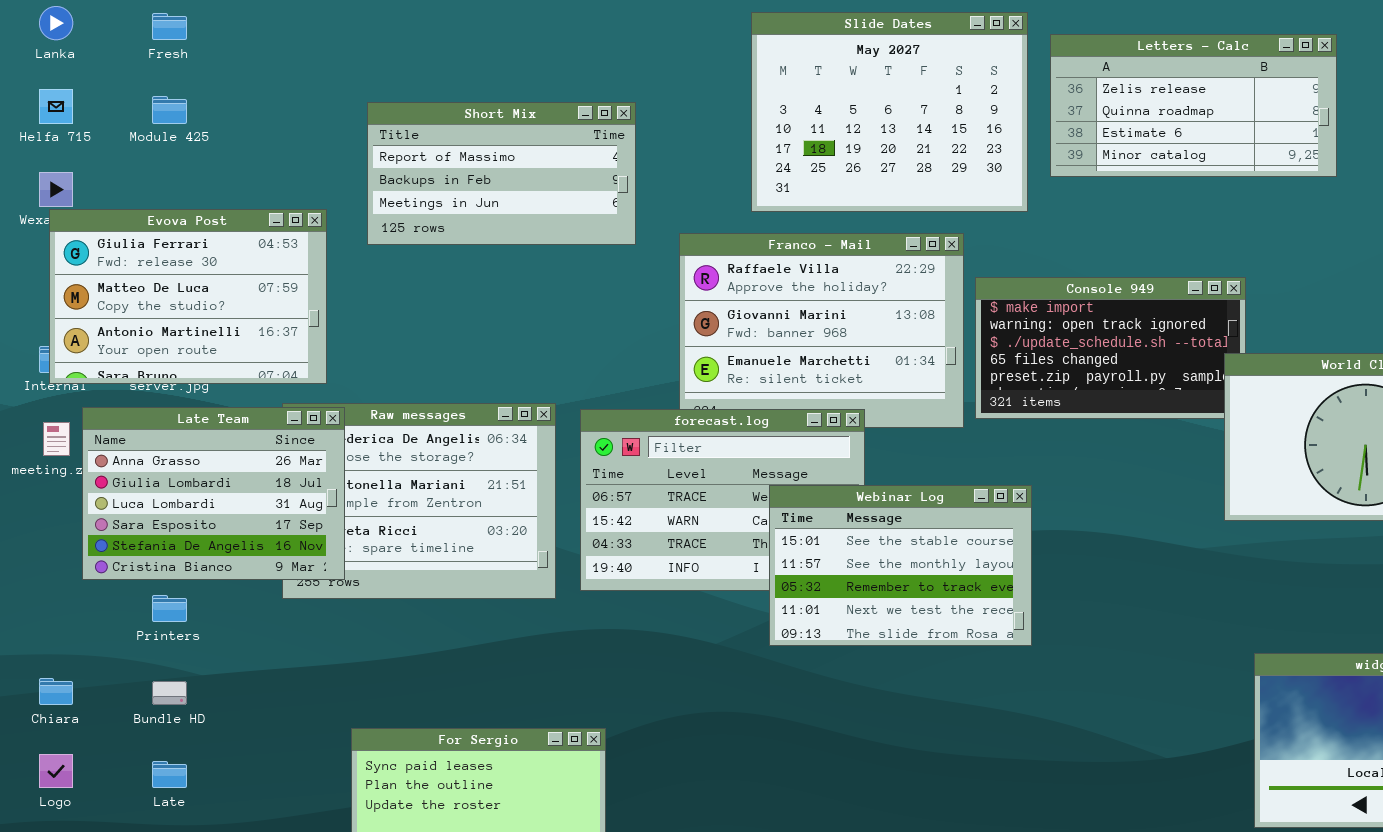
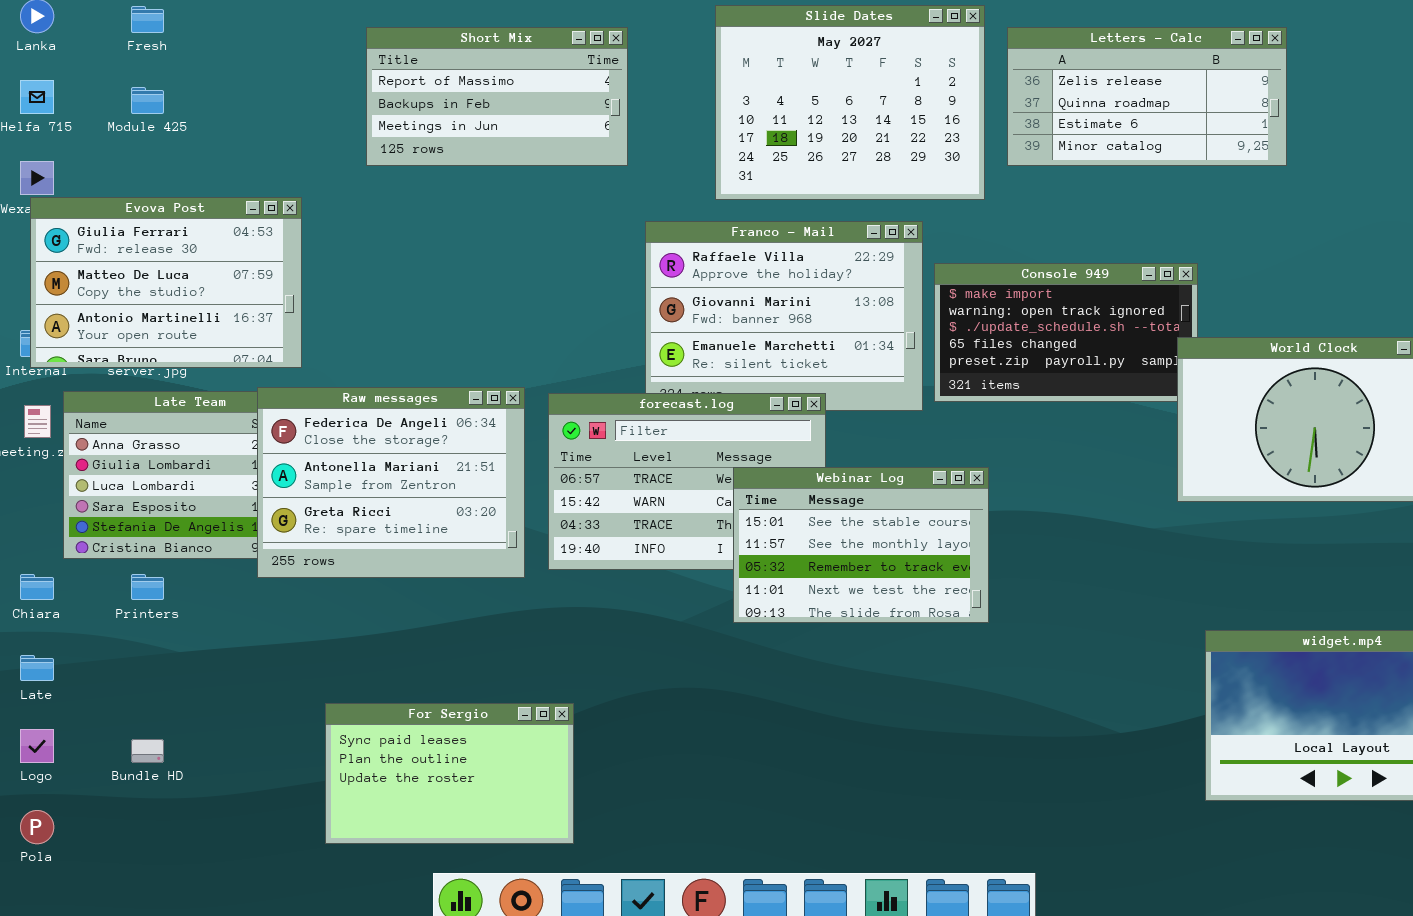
Short Mix: [367,102,636,245] -> [366,27,628,166], moved
Raw messages: [282,403,556,599] -> [257,387,525,578], raised
Chiara: [39,678,73,705] -> [20,574,54,600], moved
Bundle HD: [152,681,187,705] -> [131,739,164,763], moved
Late: [152,761,187,788] -> [20,655,54,681], moved

